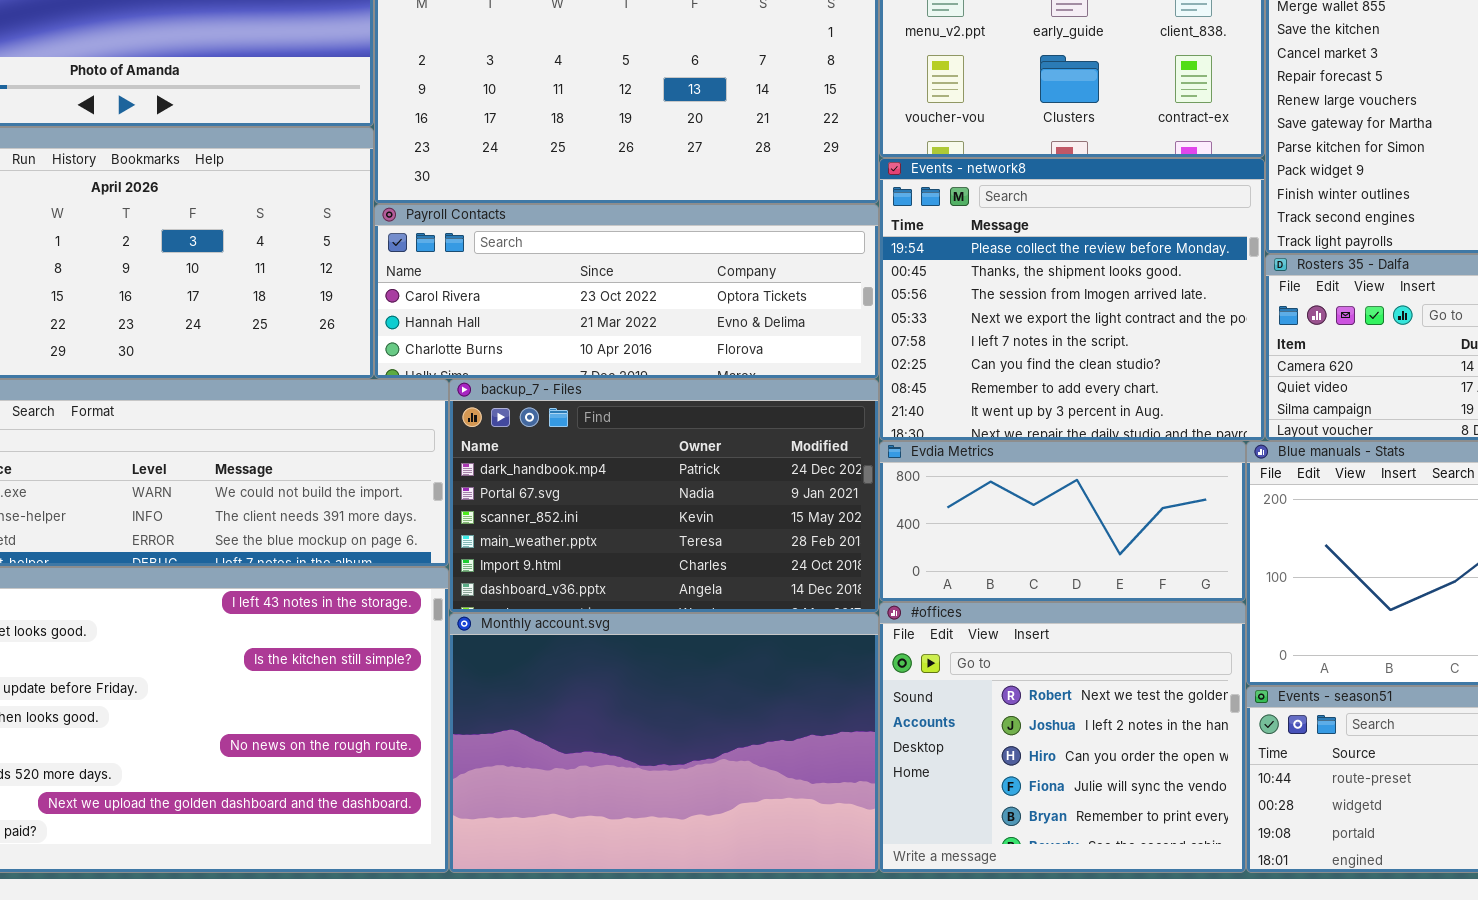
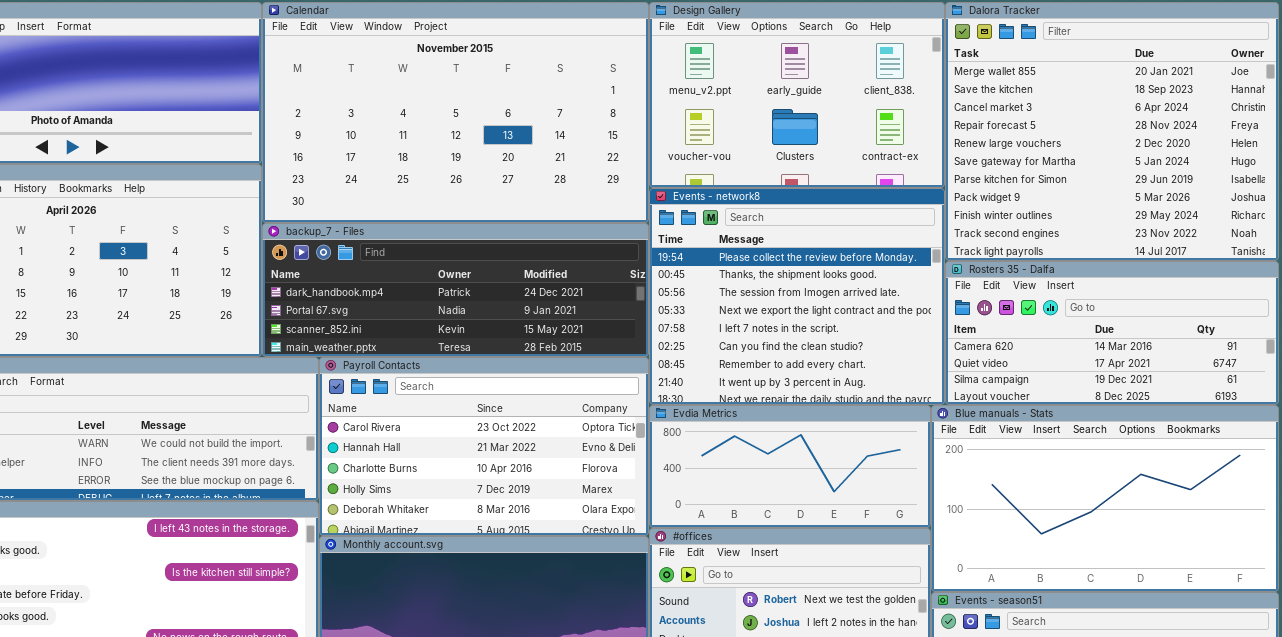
Payroll Contacts: [374,204,879,379] -> [319,357,649,536], moved, resized
backup_7 - Files: [449,379,879,613] -> [262,223,649,357], moved, resized

